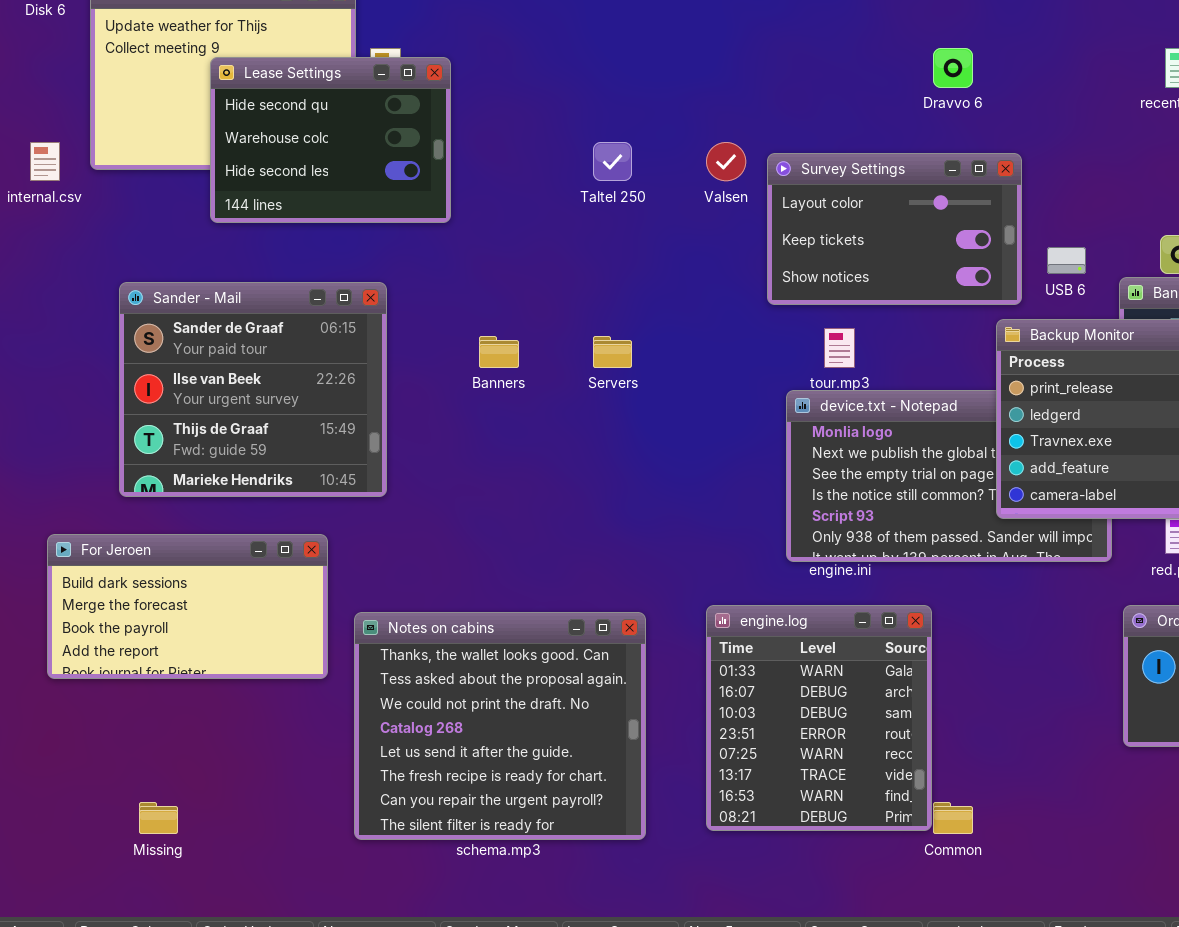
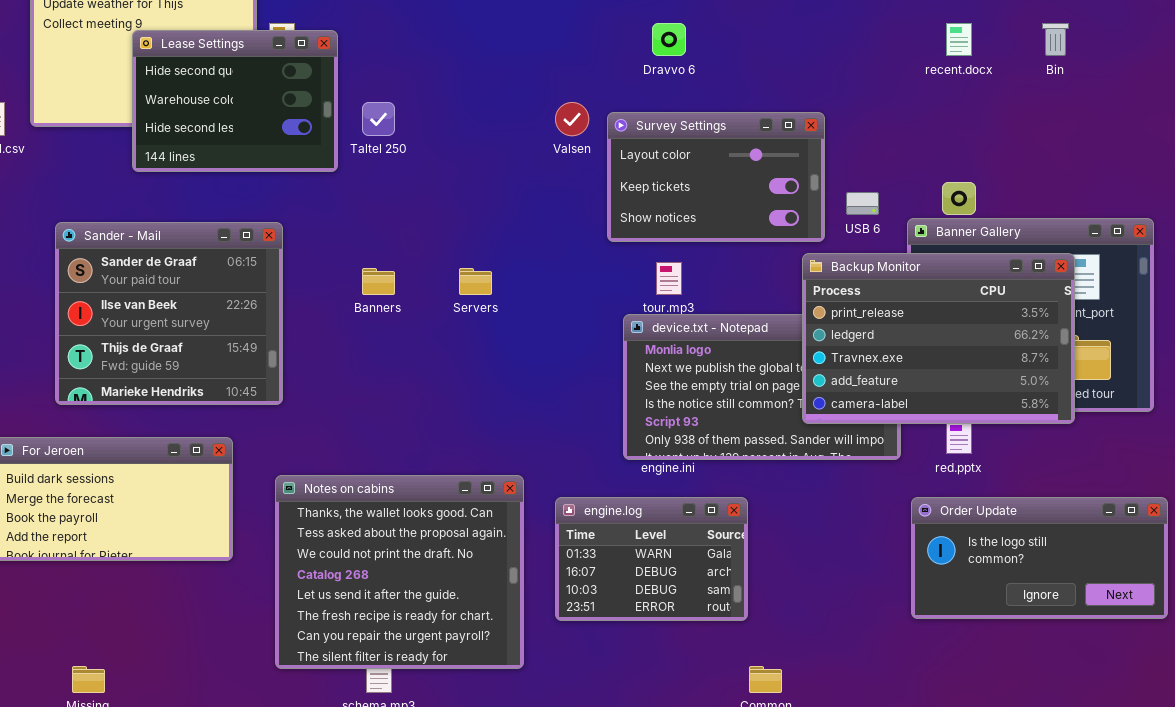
Dravvo 6: [933,48,973,88] -> [652,23,686,56], moved
Taltel 250: [593,142,632,181] -> [362,102,395,136], moved
engine.log: [706,605,932,831] -> [555,497,748,621], resized
Notes on cabins: [354,612,646,840] -> [275,475,524,669], moved

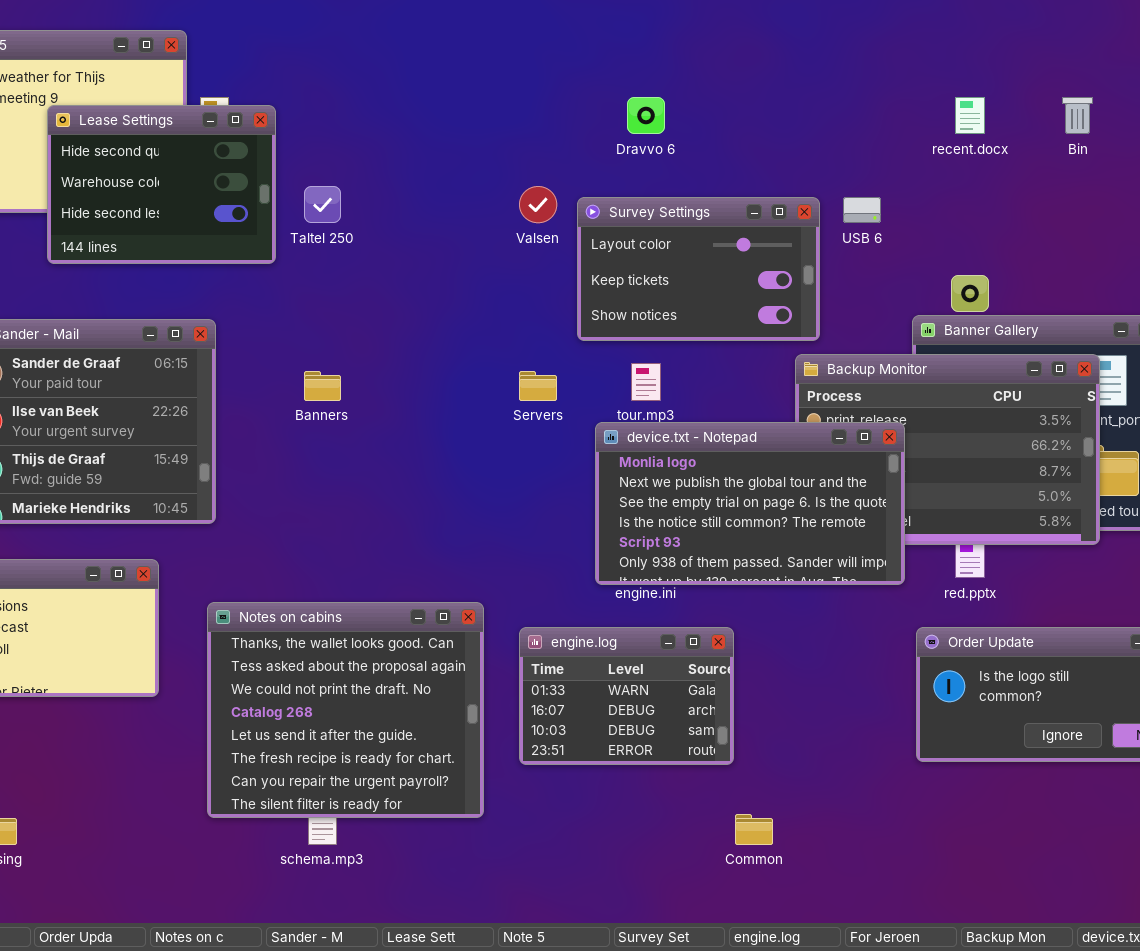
USB 6: [846,192,879,215] -> [843,197,881,223], moved
Servers: [459,268,492,295] -> [519,371,557,401], moved
device.txt - Notepad: [623,314,901,460] -> [595,422,905,585], raised

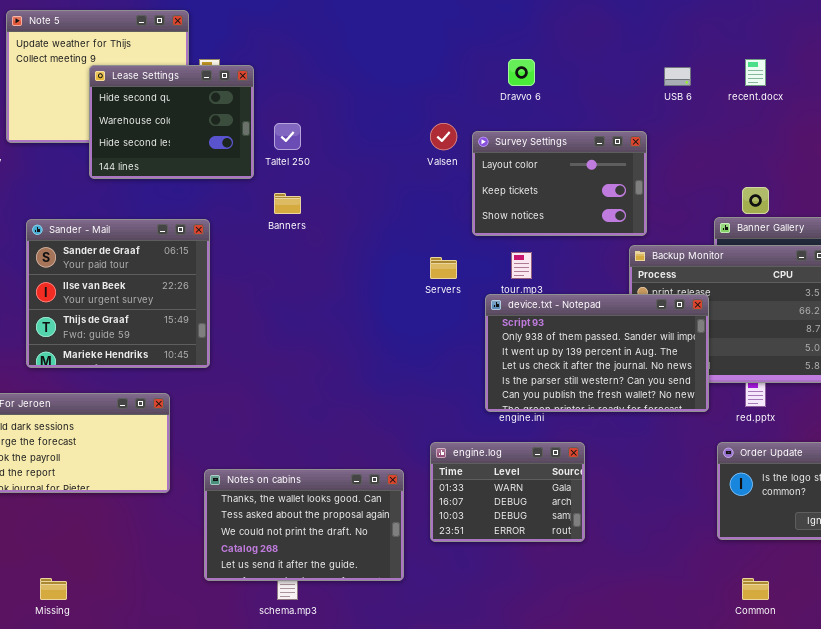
USB 6: [843,197,881,223] -> [664,67,691,86], moved
Banners: [304,371,341,401] -> [274,193,301,214], moved
device.txt - Notepad: [595,422,905,585] -> [485,294,709,412], scrolled down 4 rows
Notes on cabins: [207,602,484,818] -> [204,469,404,581], resized
Common: [735,814,773,845] -> [742,578,769,600], moved

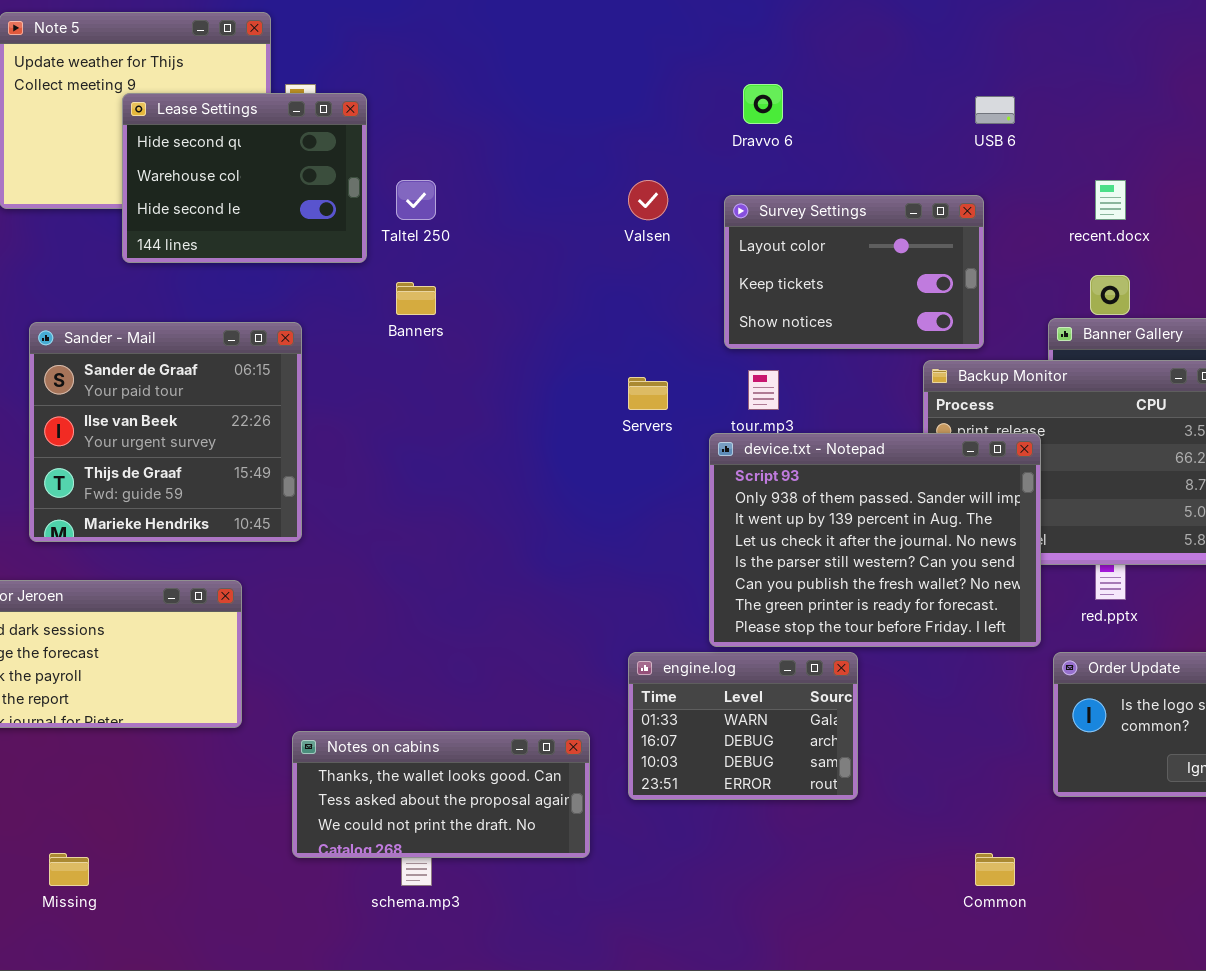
recent.docx: [745,59,766,86] -> [1095,180,1126,220], moved
Survey Settings: [472,131,647,236] -> [724,195,984,349], moved
device.txt - Notepad: [485,294,709,412] -> [709,433,1041,647], resized
Notes on cabins: [204,469,404,581] -> [292,731,590,858], resized
Common: [742,578,769,600] -> [975,853,1015,886], moved

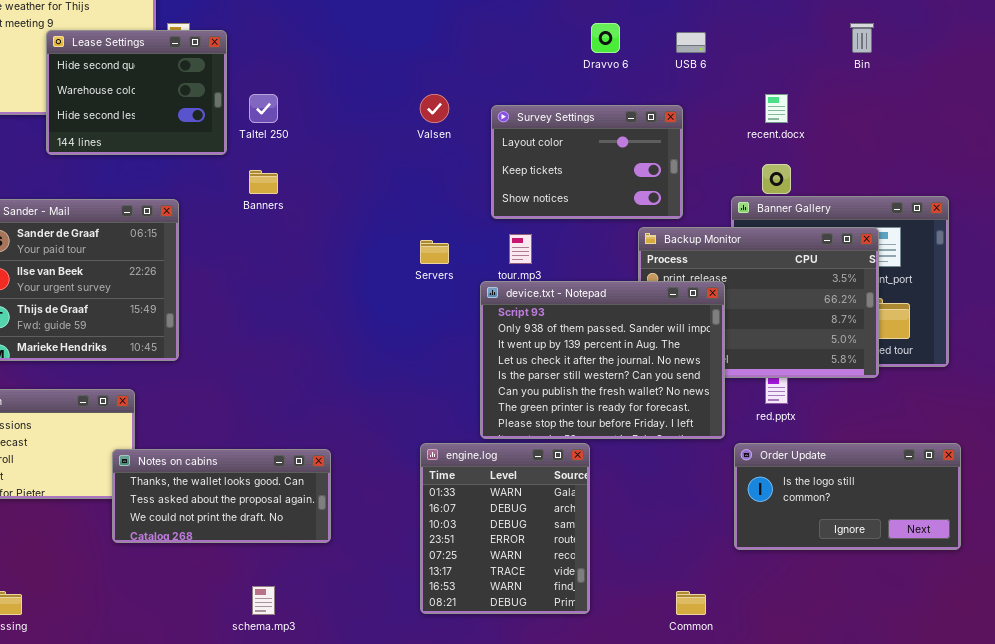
Dravvo 6: [743,84,783,124] -> [591,23,620,53], moved
engine.log: [628,652,858,800] -> [420,443,590,614], resized
Notes on cabins: [292,731,590,858] -> [112,449,331,543], moved

